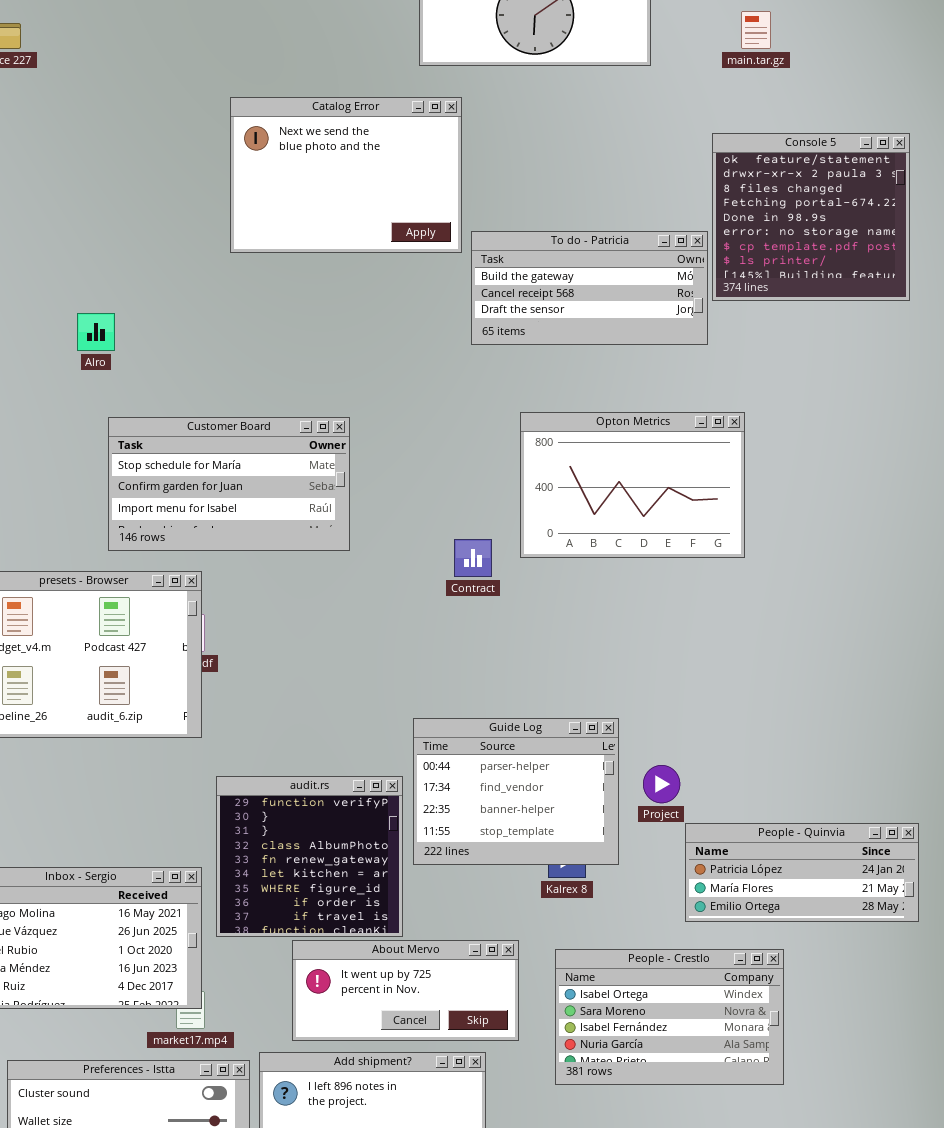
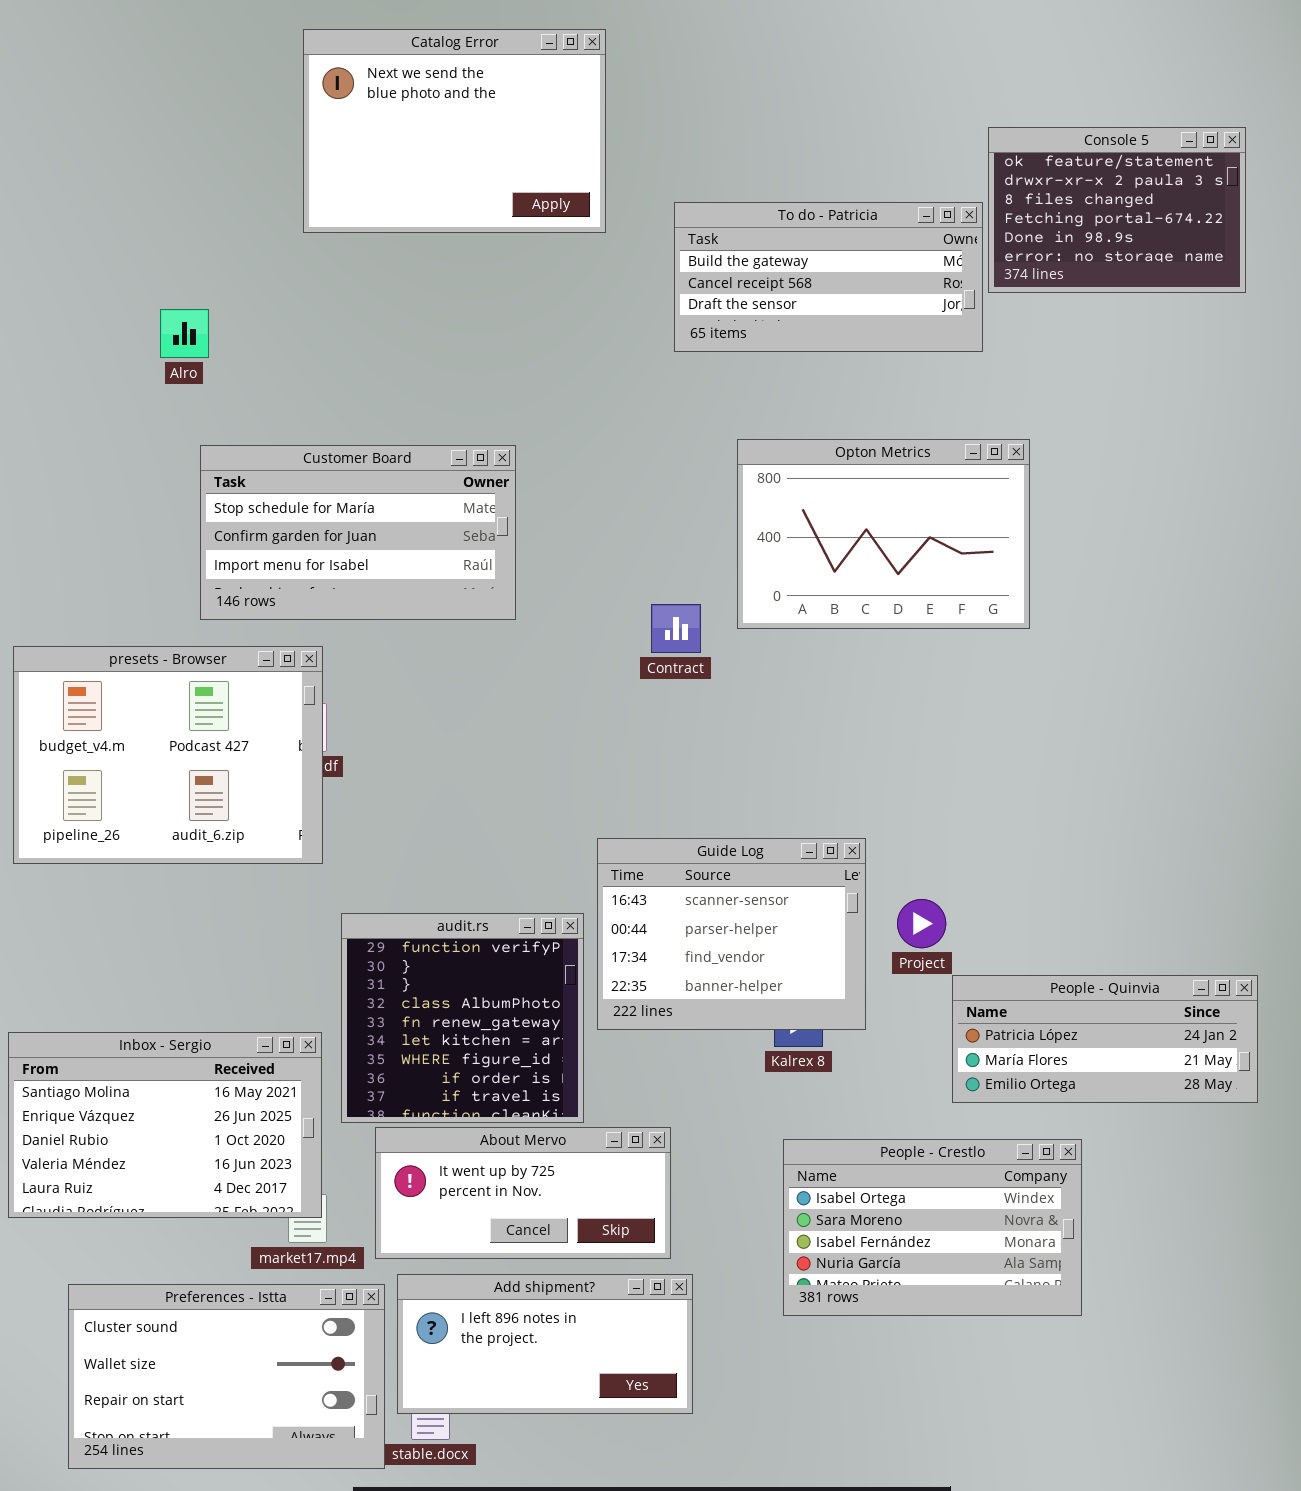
Catalog Error: [230,97,462,253] -> [303,29,606,233], moved
Console 5: [712,133,910,301] -> [988,127,1246,293], resized
Guide Log: [413,718,619,865] -> [597,838,866,1030], scrolled up 1 row
About Mervo: [292,940,519,1041] -> [375,1127,671,1259], moved

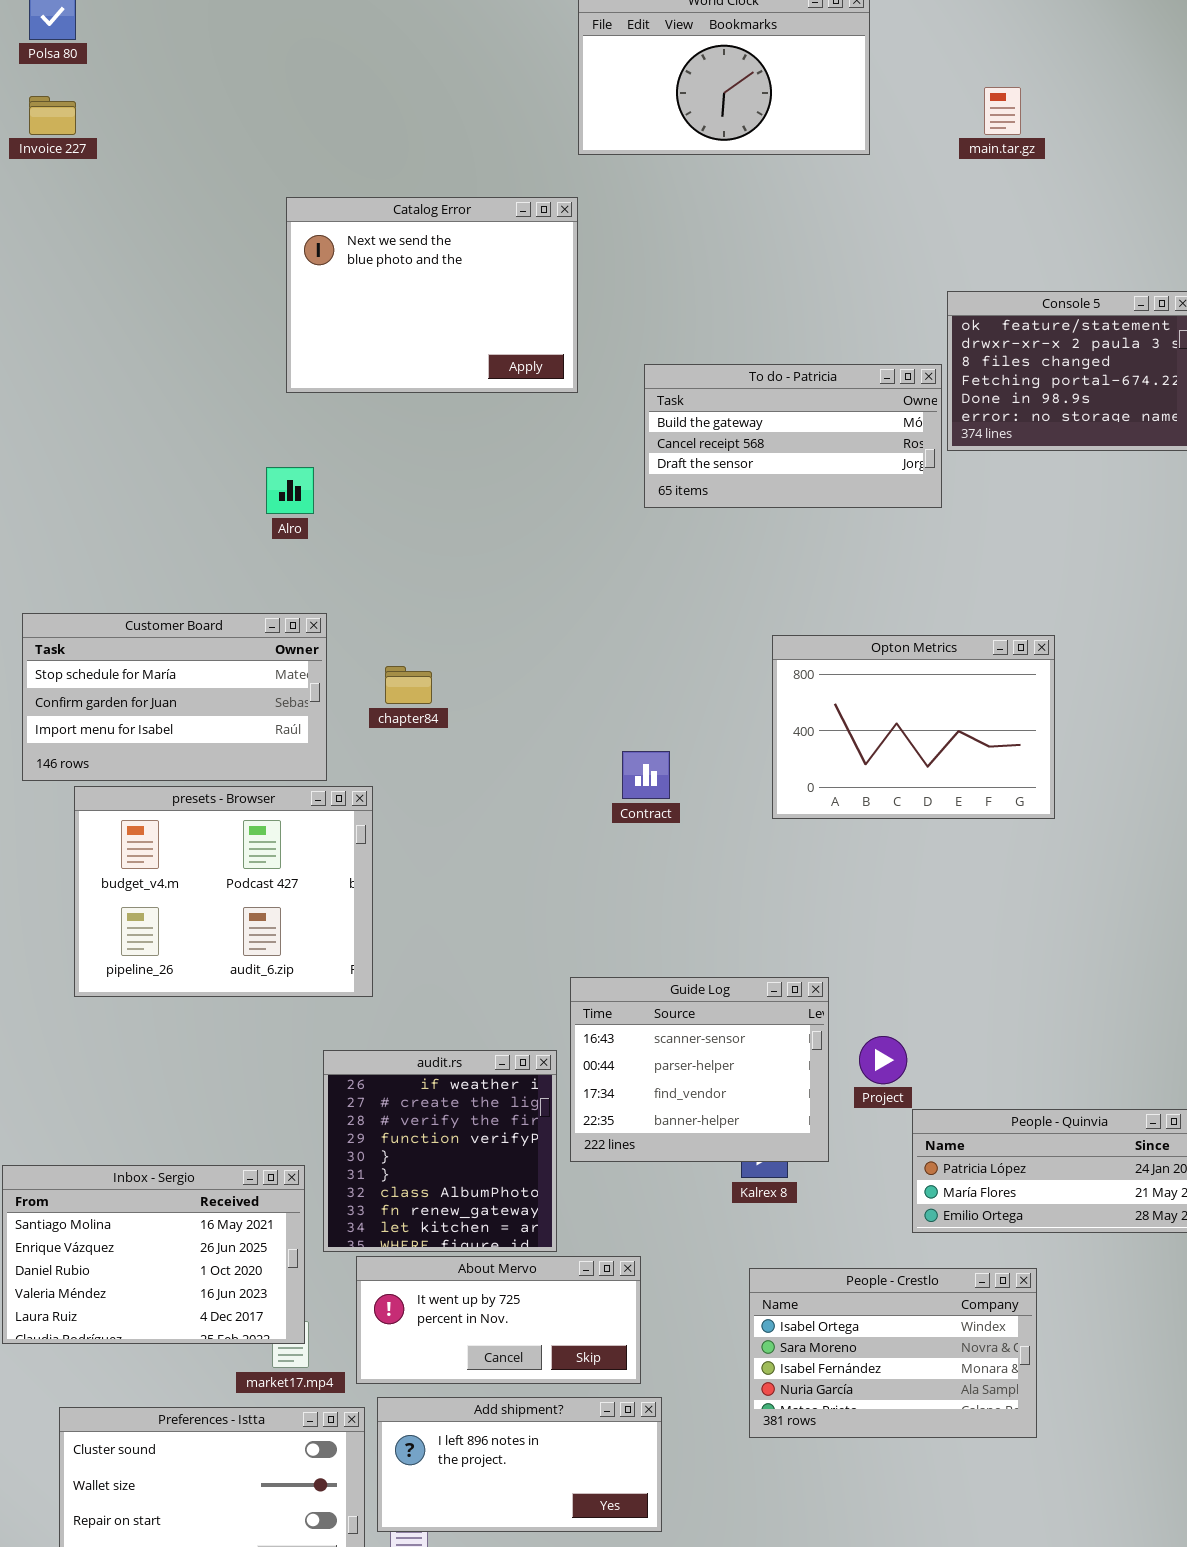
Alro: [160,309,209,358] -> [266,467,314,514], moved
Opton Metrics: [737,439,1030,629] -> [772,635,1055,819], moved
Customer Board: [200,445,516,620] -> [22,613,327,781], moved
presets - Browser: [13,646,323,864] -> [74,786,373,997], moved
audit.rs: [341,913,584,1123] -> [323,1050,557,1252], scrolled up 3 rows

